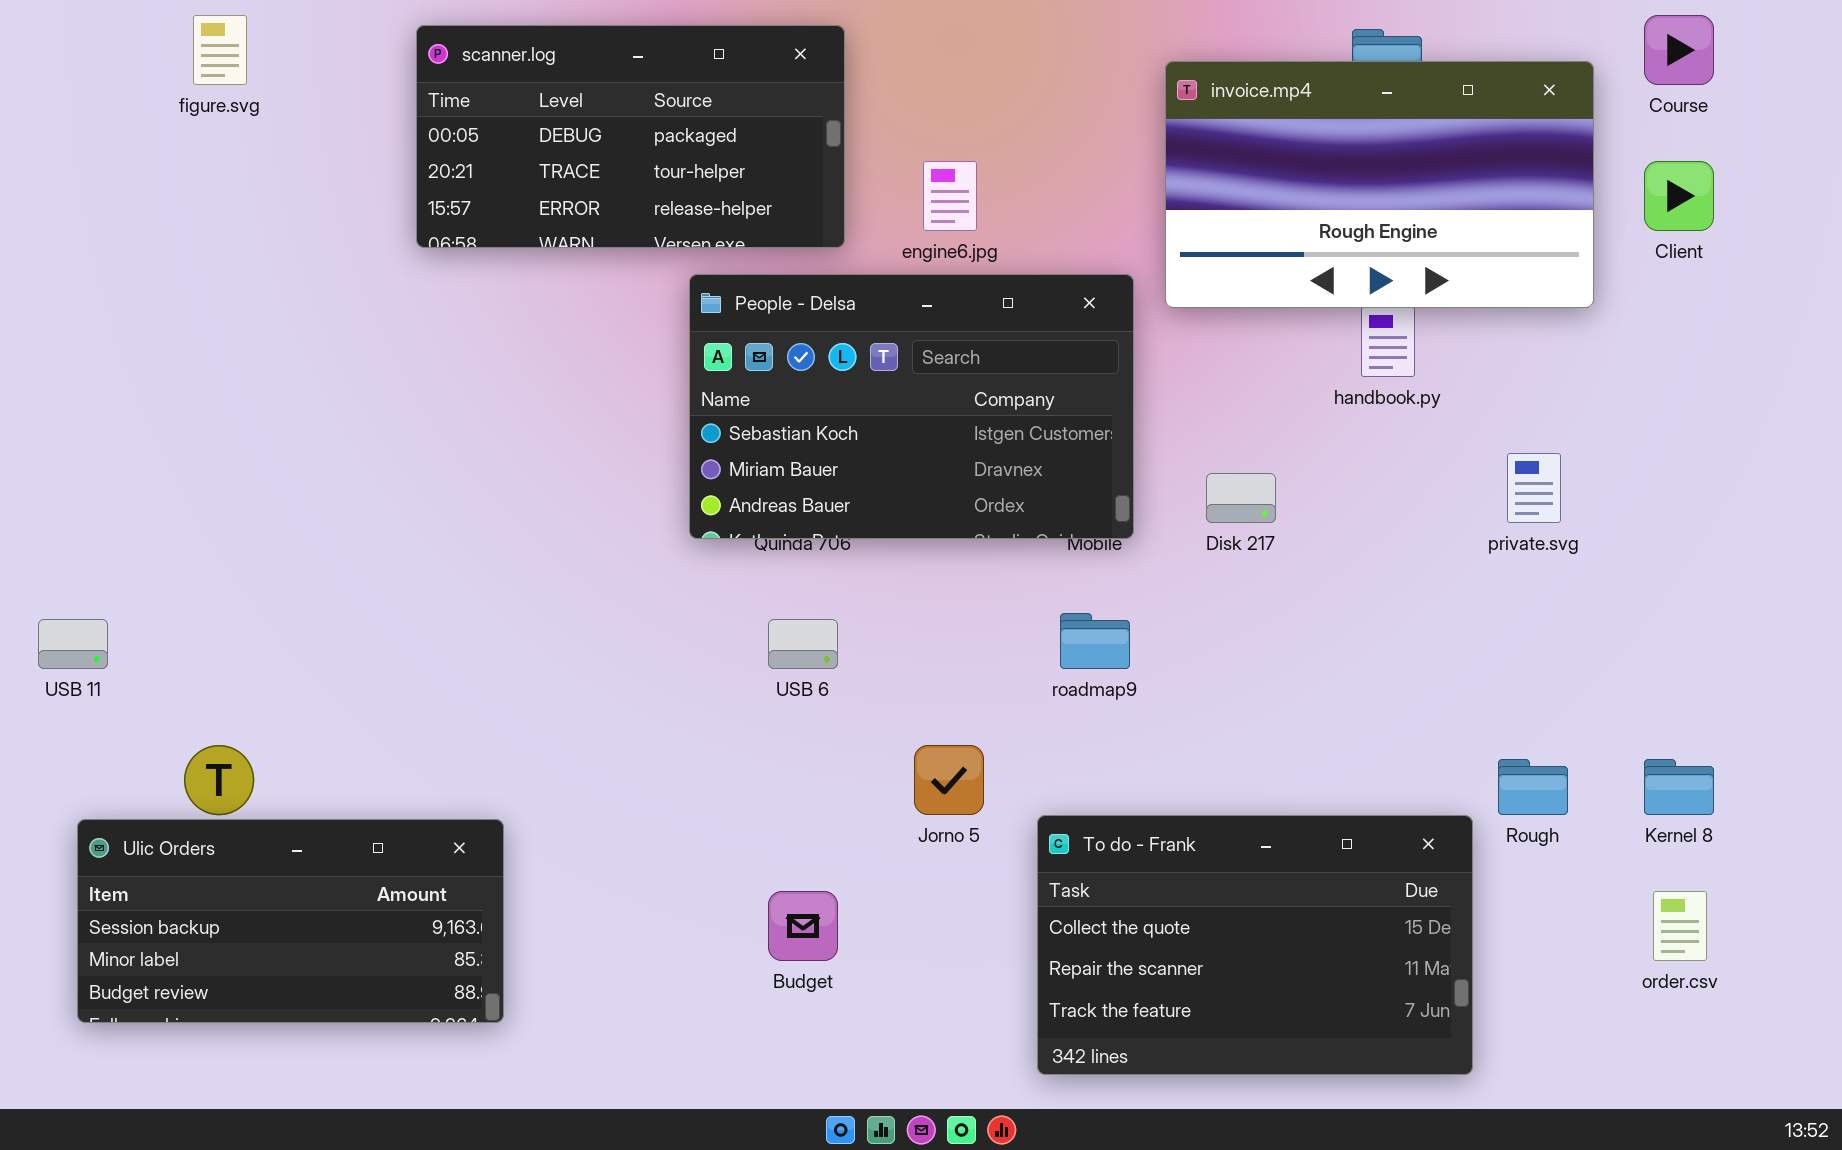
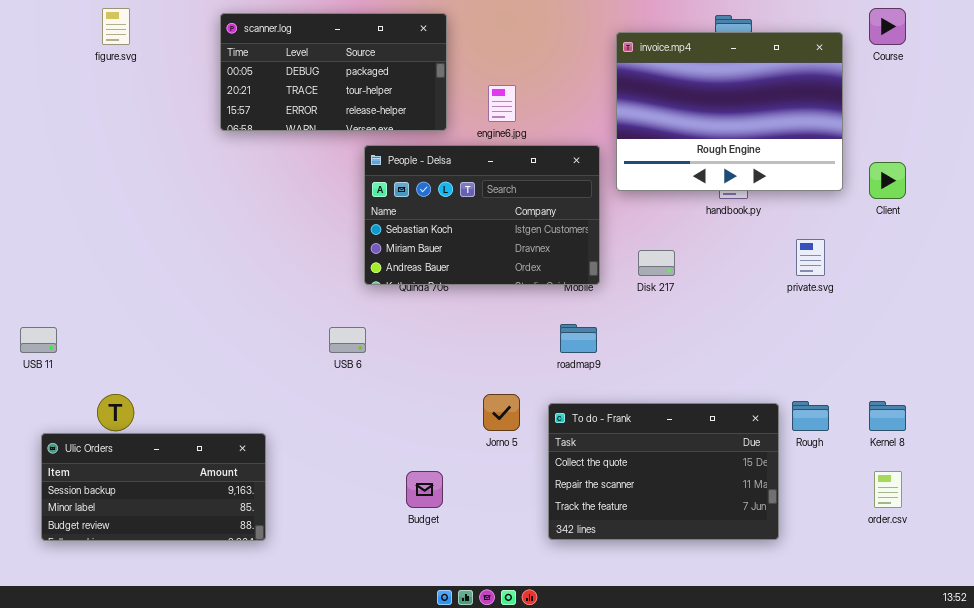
invoice.mp4: [1165,61,1594,308] -> [616,32,843,191], resized
Client: [1644,161,1714,231] -> [869,162,906,199], moved
USB 6: [768,619,838,669] -> [329,327,366,353], moved
To do - Frank: [1037,815,1473,1075] -> [548,403,779,540], moved

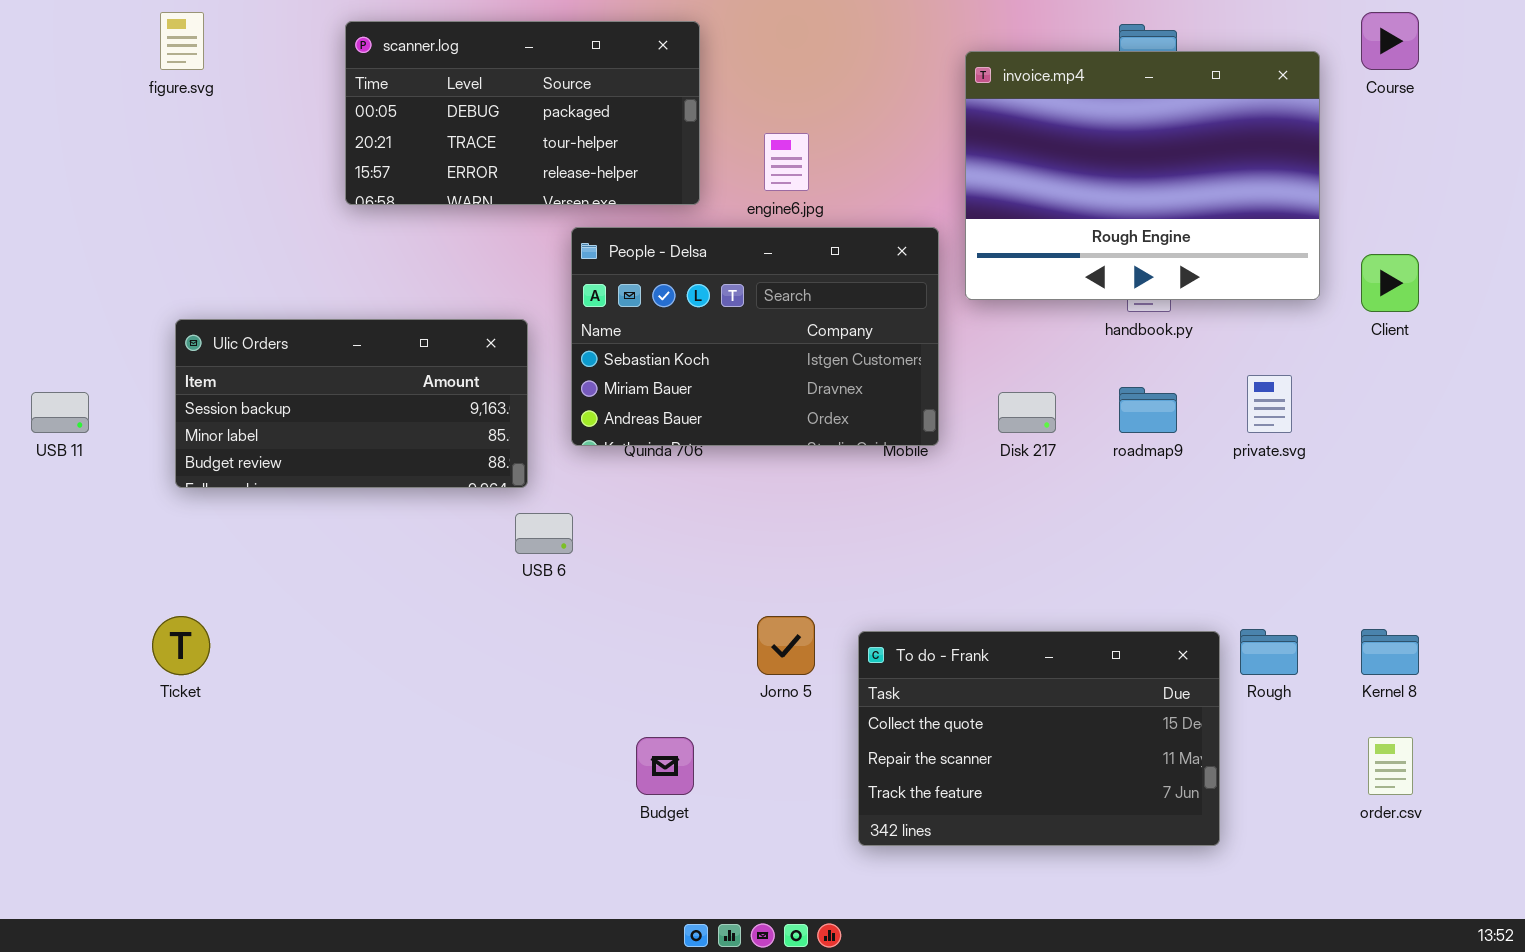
roadmap9: [560,324,597,353] -> [1119,387,1177,433], moved
USB 11: [20,327,57,353] -> [31,392,89,433], moved
Ulic Orders: [41,433,266,541] -> [175,319,528,488], moved

